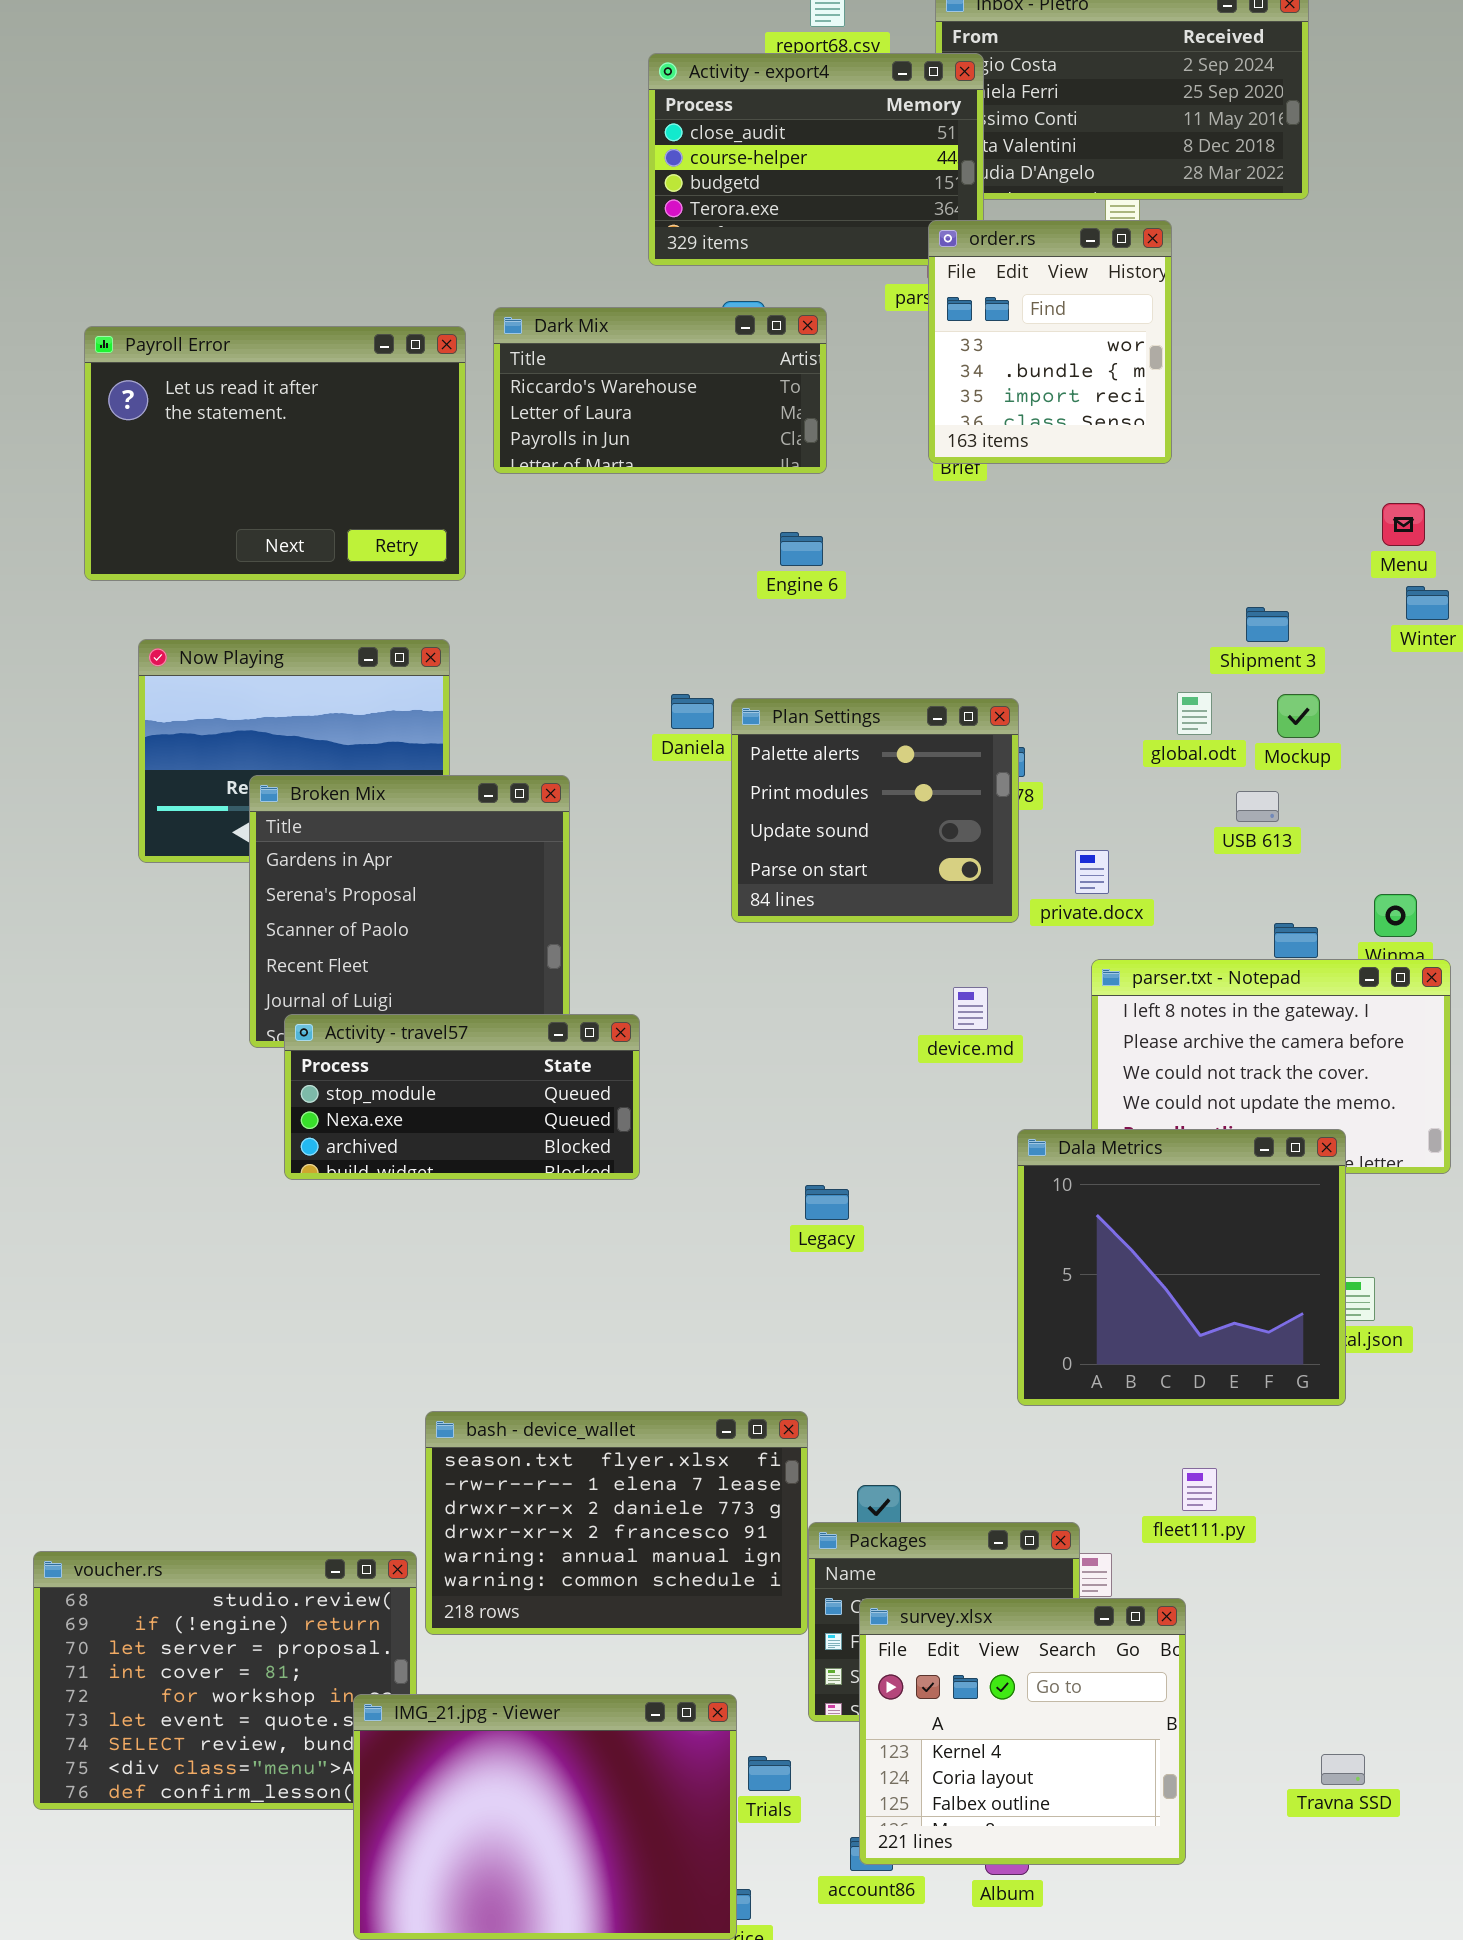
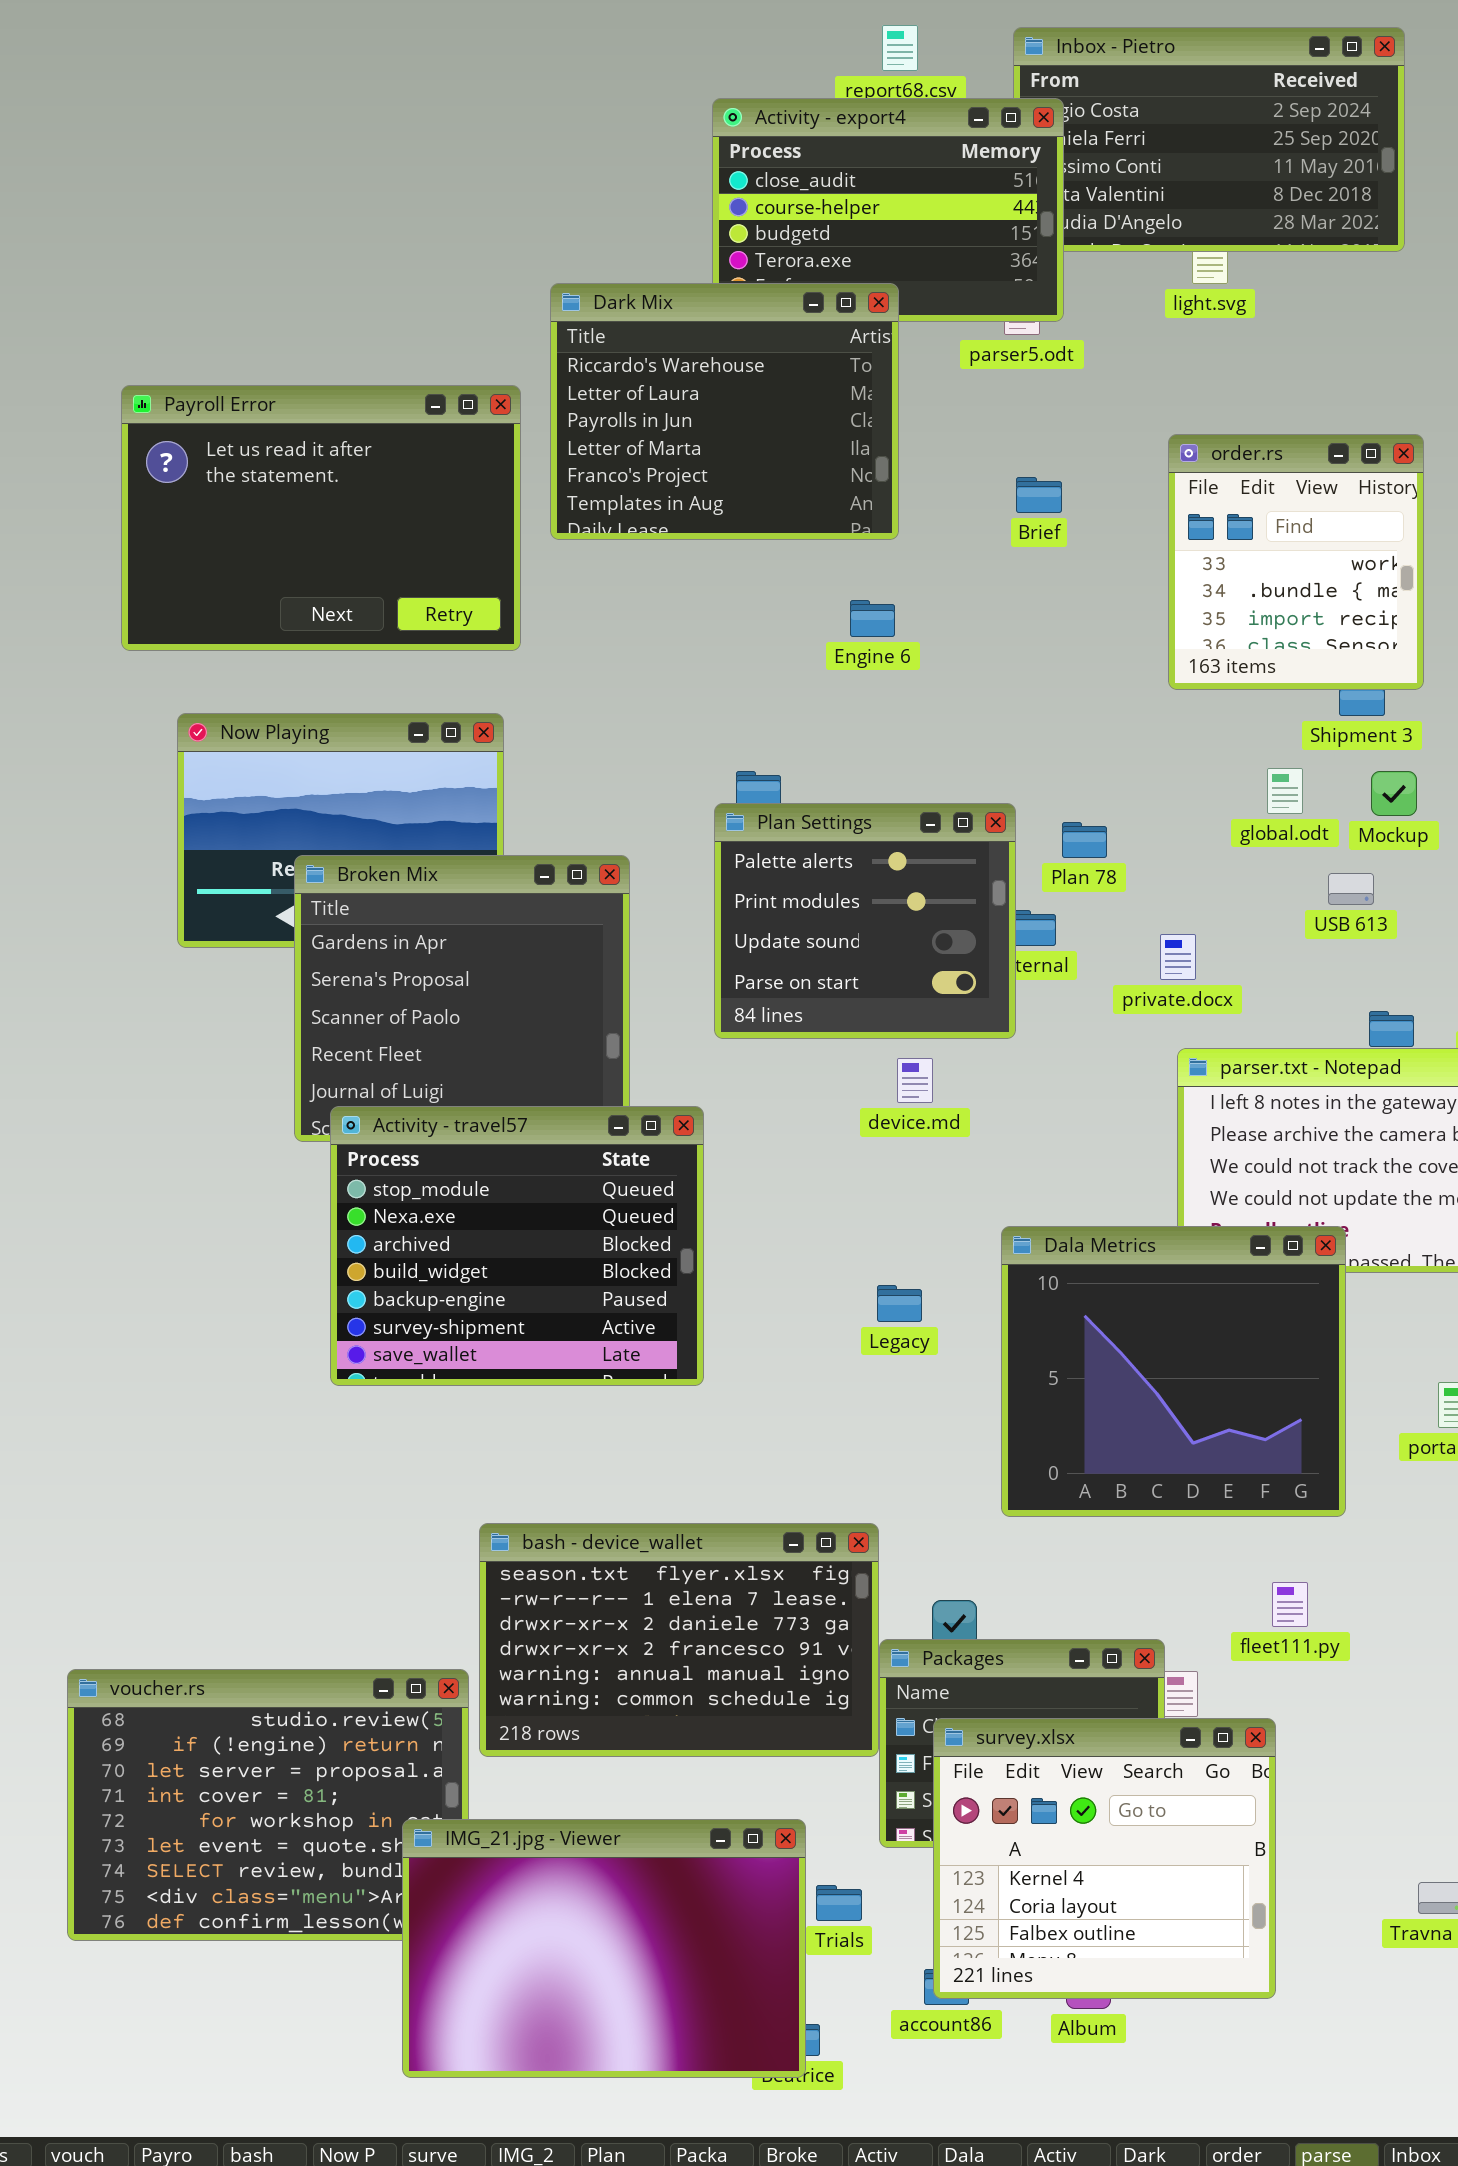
order.rs: [928,220,1172,464] -> [1168,434,1424,690], moved
Dark Mix: [493,307,827,474] -> [550,283,899,540], resized
Plan Settings: [731,698,1019,923] -> [714,803,1016,1039], moved
device.md: [953,987,988,1030] -> [897,1058,933,1103], moved
Activity - travel57: [284,1014,640,1180] -> [330,1106,704,1386], resized
Dala Metrics: [1017,1129,1346,1406] -> [1001,1226,1346,1517], moved

